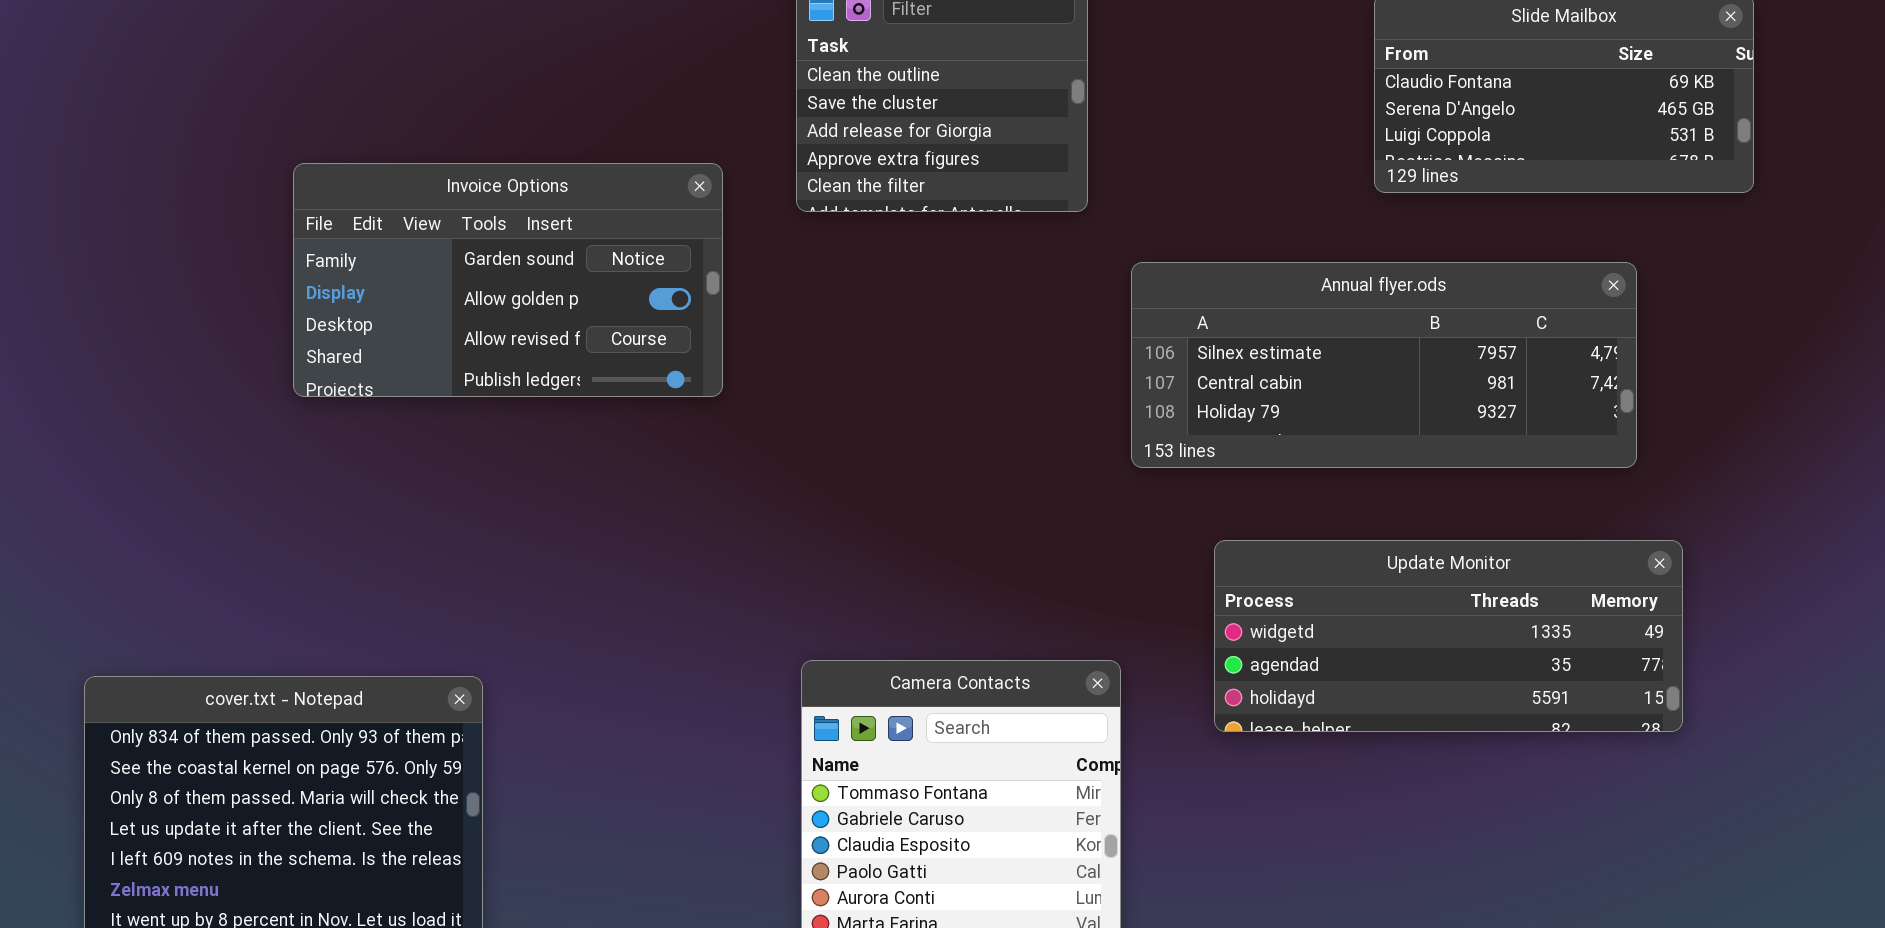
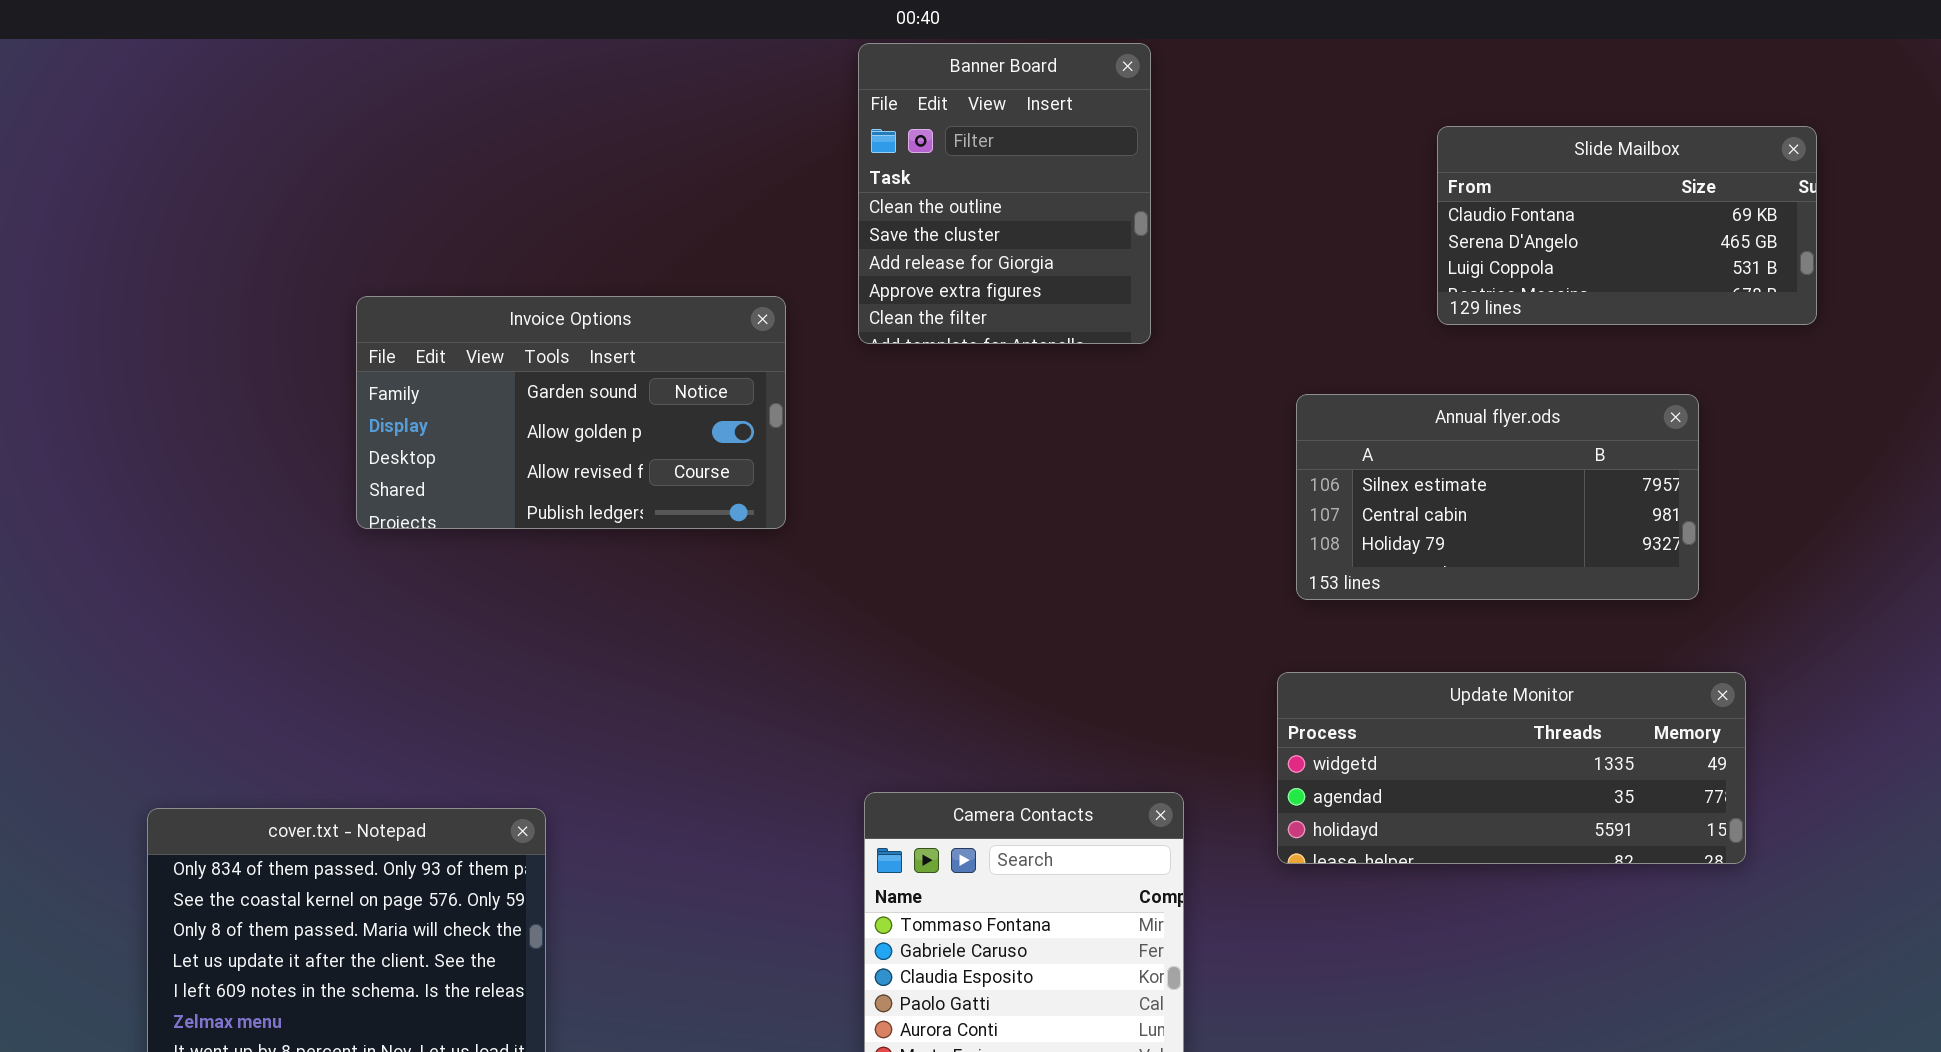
Annual flyer.ods: [1131,262,1637,468] -> [1296,394,1699,600], resized

